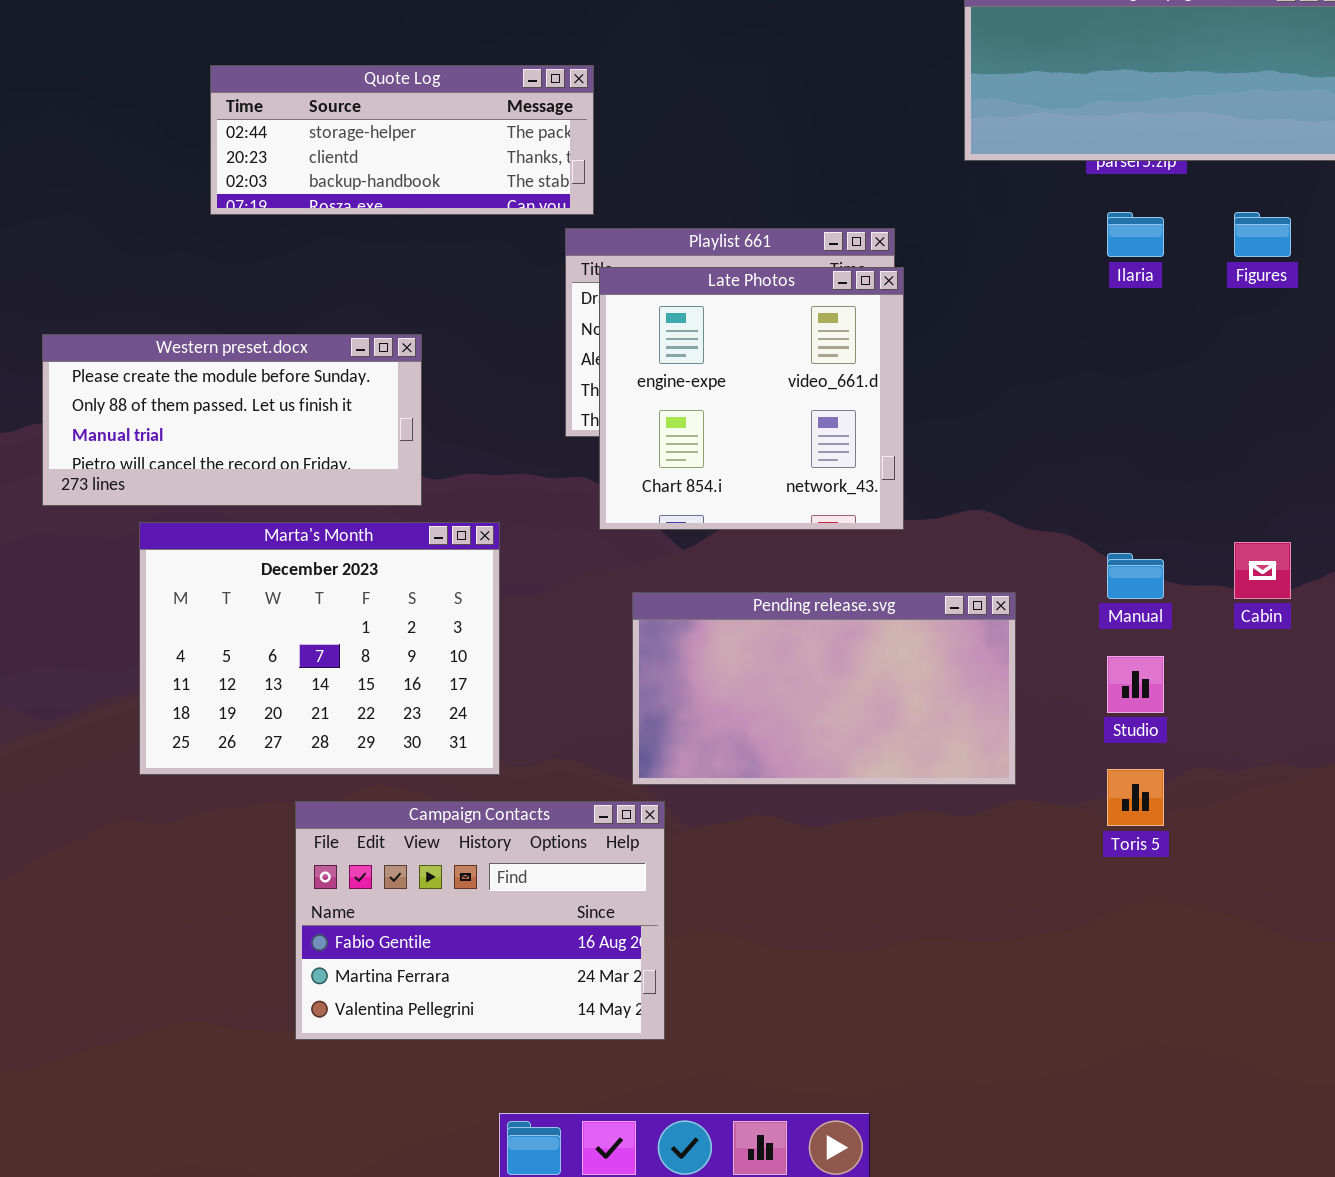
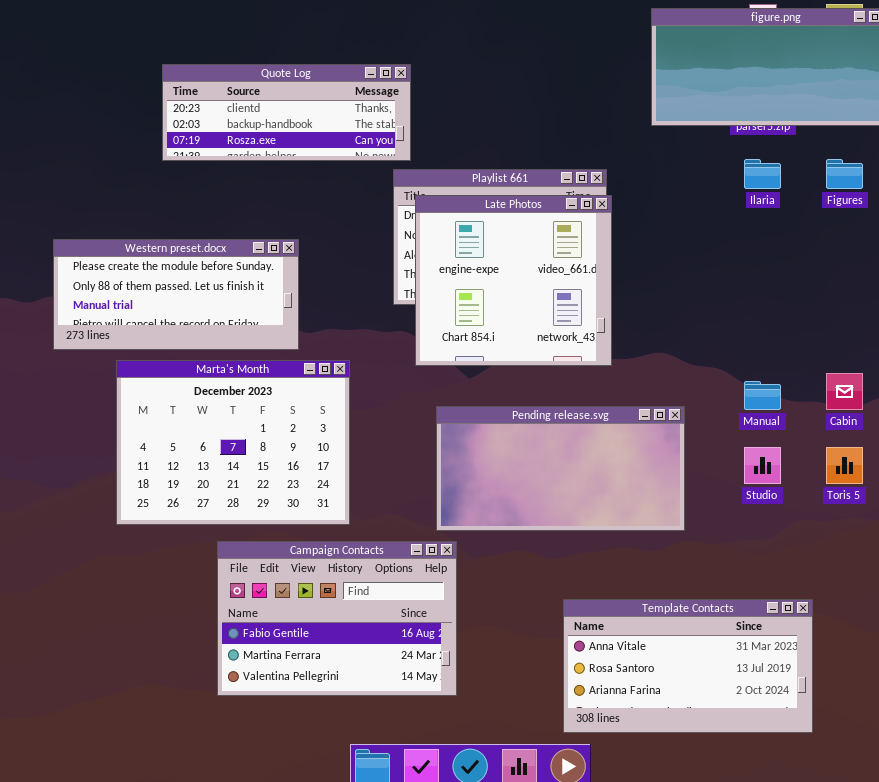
Quote Log: [210,65,594,215] -> [162,64,411,161], scrolled down 1 row
Toris 5: [1107,769,1164,826] -> [826,447,863,484], moved
Template Contacts: none -> [563,599,813,733], opened

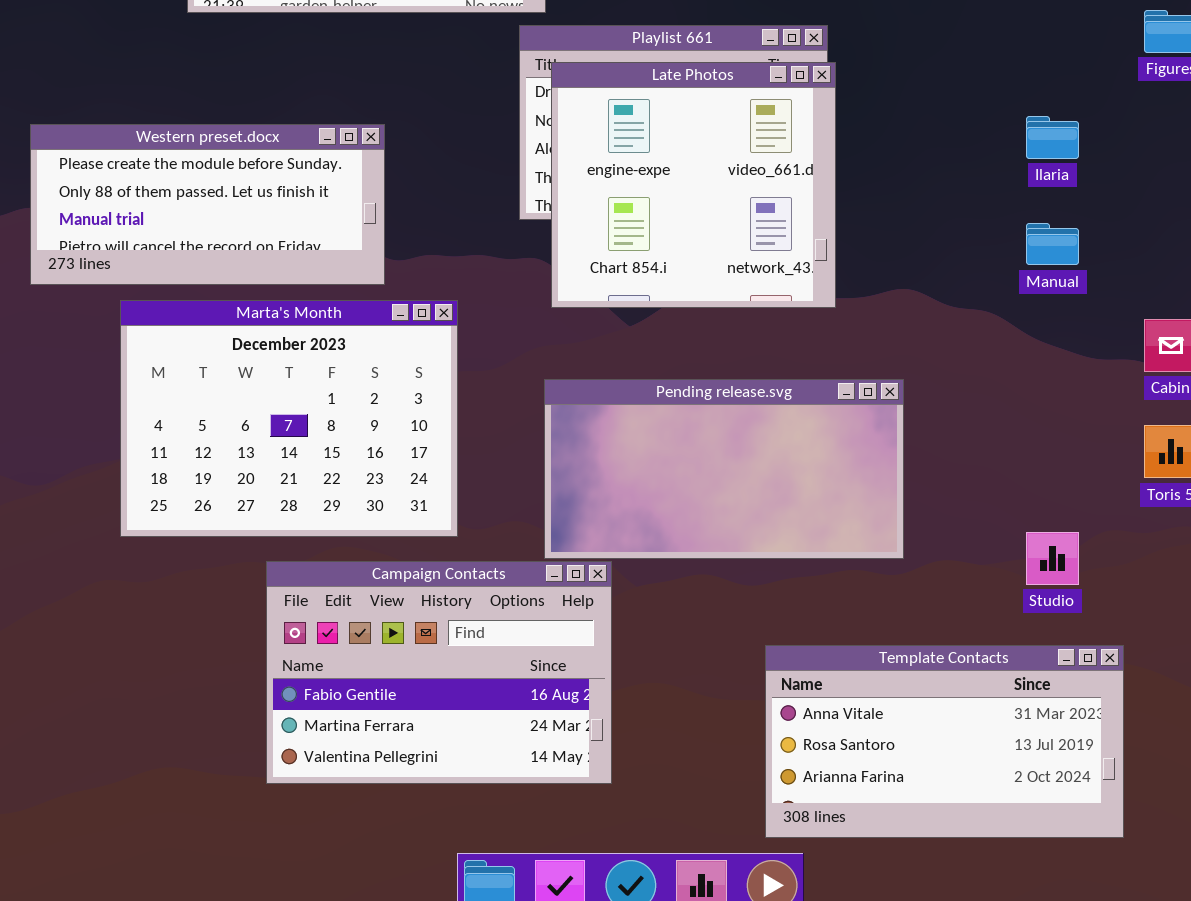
Ilaria: [744,159,781,189] -> [1026,116,1079,159], moved
Manual: [744,381,781,410] -> [1026,223,1079,265], moved
Pending release.svg: [436,406,685,531] -> [544,379,904,559], moved
Studio: [744,447,781,484] -> [1026,532,1079,585], moved

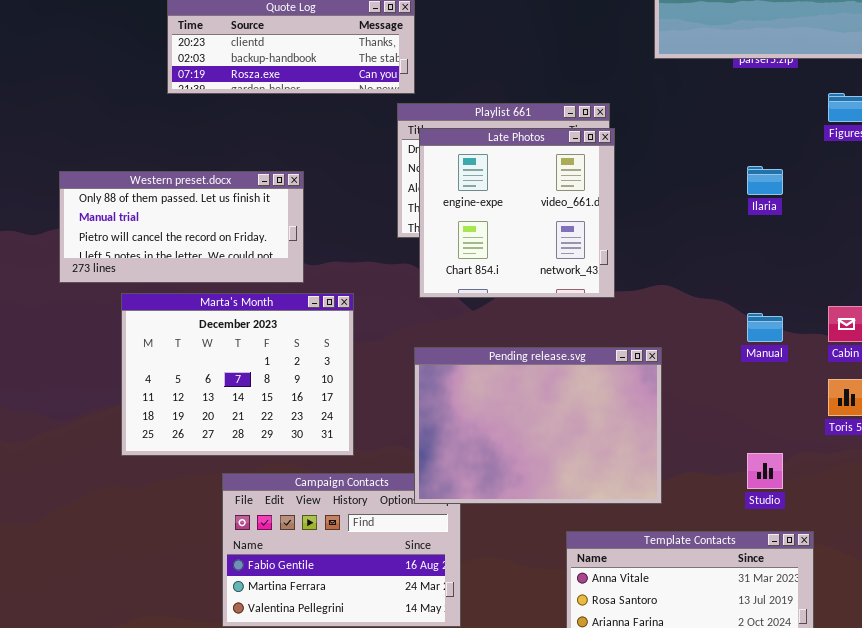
Western preset.docx: [30,124,385,285] -> [59,171,304,283], scrolled down 1 row
Manual: [1026,223,1079,265] -> [747,313,783,342], moved
Pending release.svg: [544,379,904,559] -> [414,347,662,504], resized

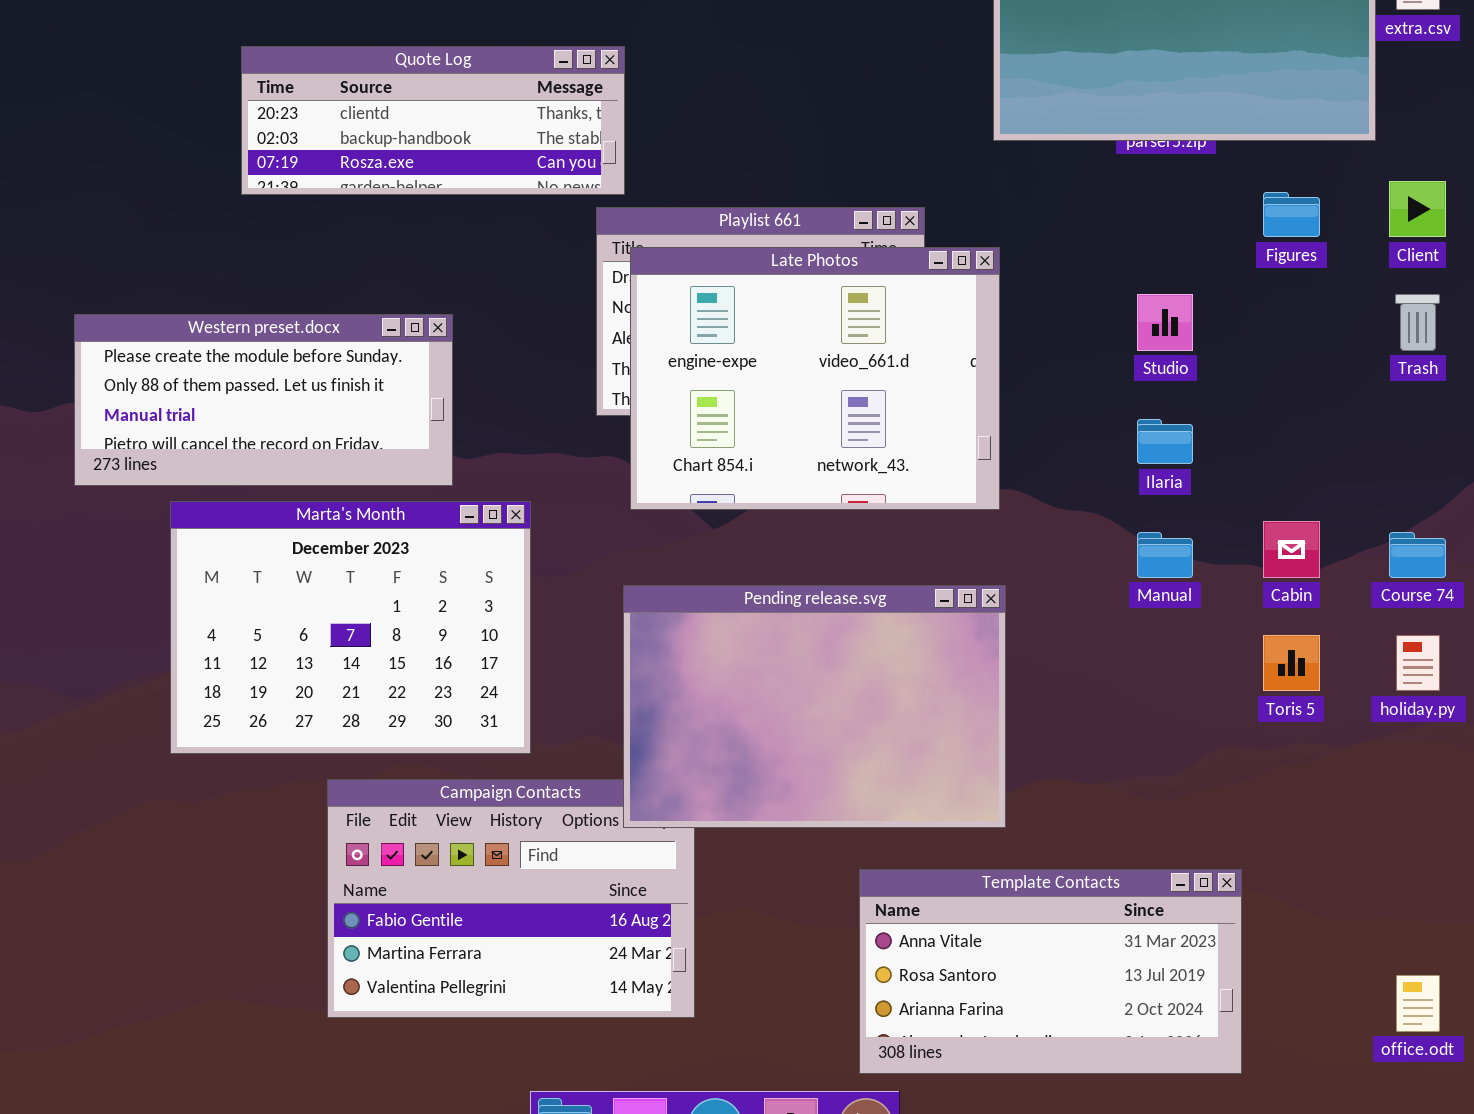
Late Photos: [419,128,615,298] -> [630,247,1000,510], resized
Ilaria: [747,166,783,195] -> [1137,419,1193,464], moved
Western preset.docx: [59,171,304,283] -> [74,314,453,486], scrolled up 1 row
Studio: [747,453,783,489] -> [1137,294,1193,351], moved

